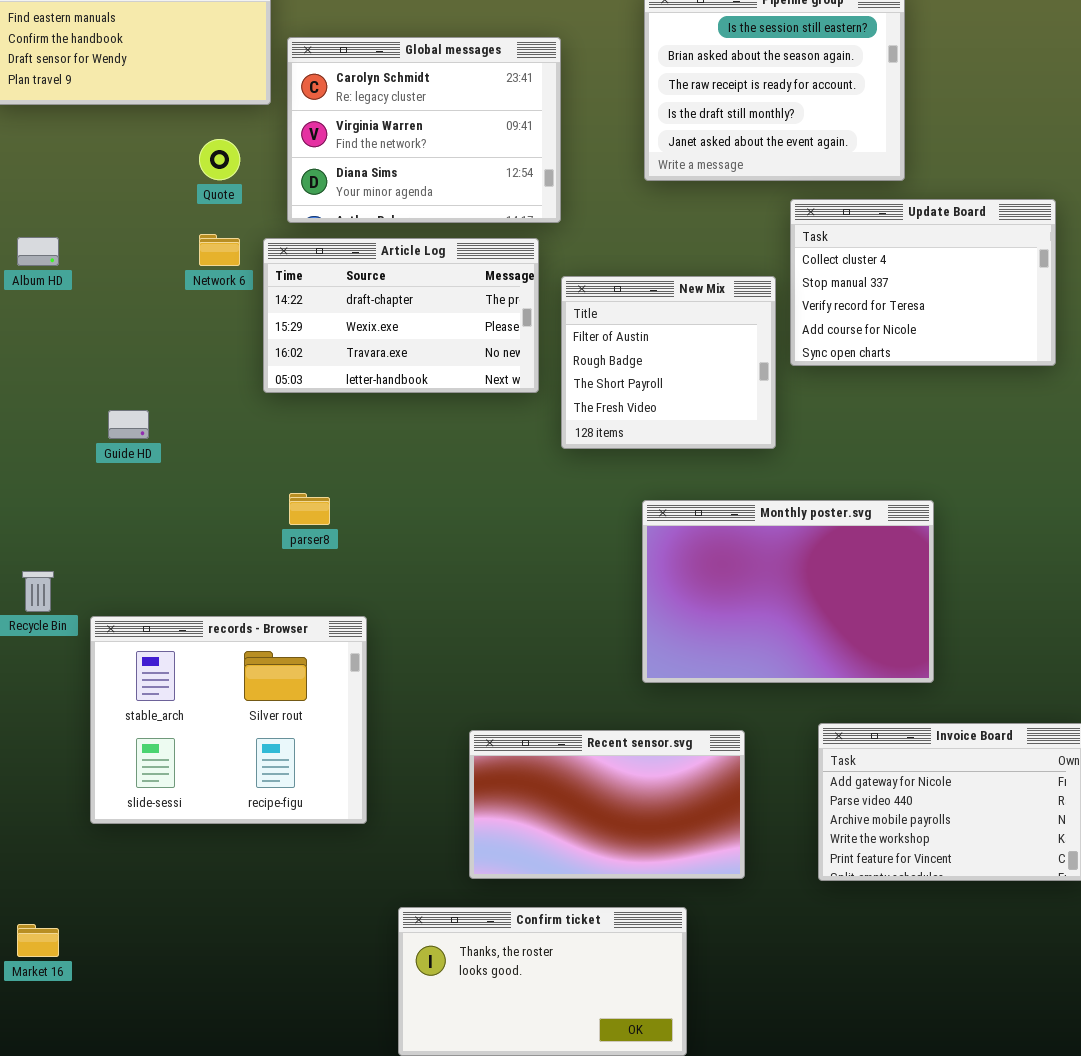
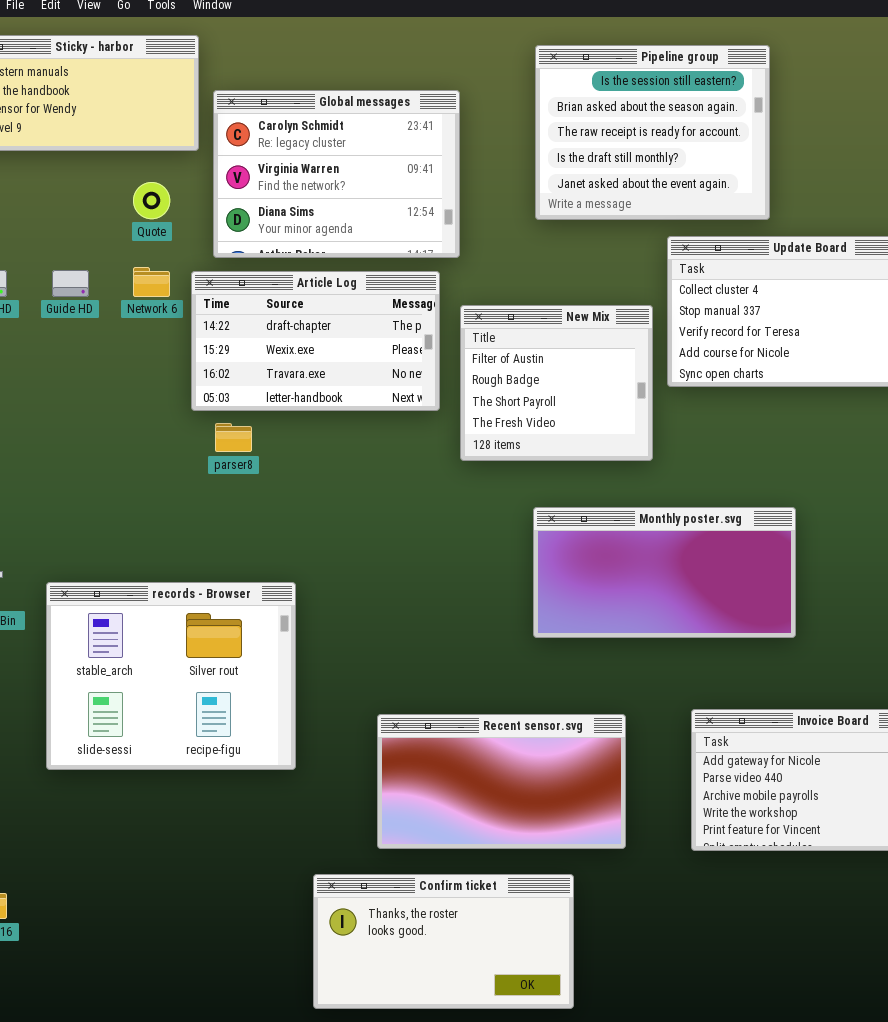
Guide HD: [108,410,149,439] -> [52,270,89,297], moved
parser8: [289,493,330,525] -> [215,423,252,452], moved
Monthly poster.svg: [642,500,934,683] -> [533,507,796,638], resized
records - Browser: [90,616,367,824] -> [46,582,296,770], moved

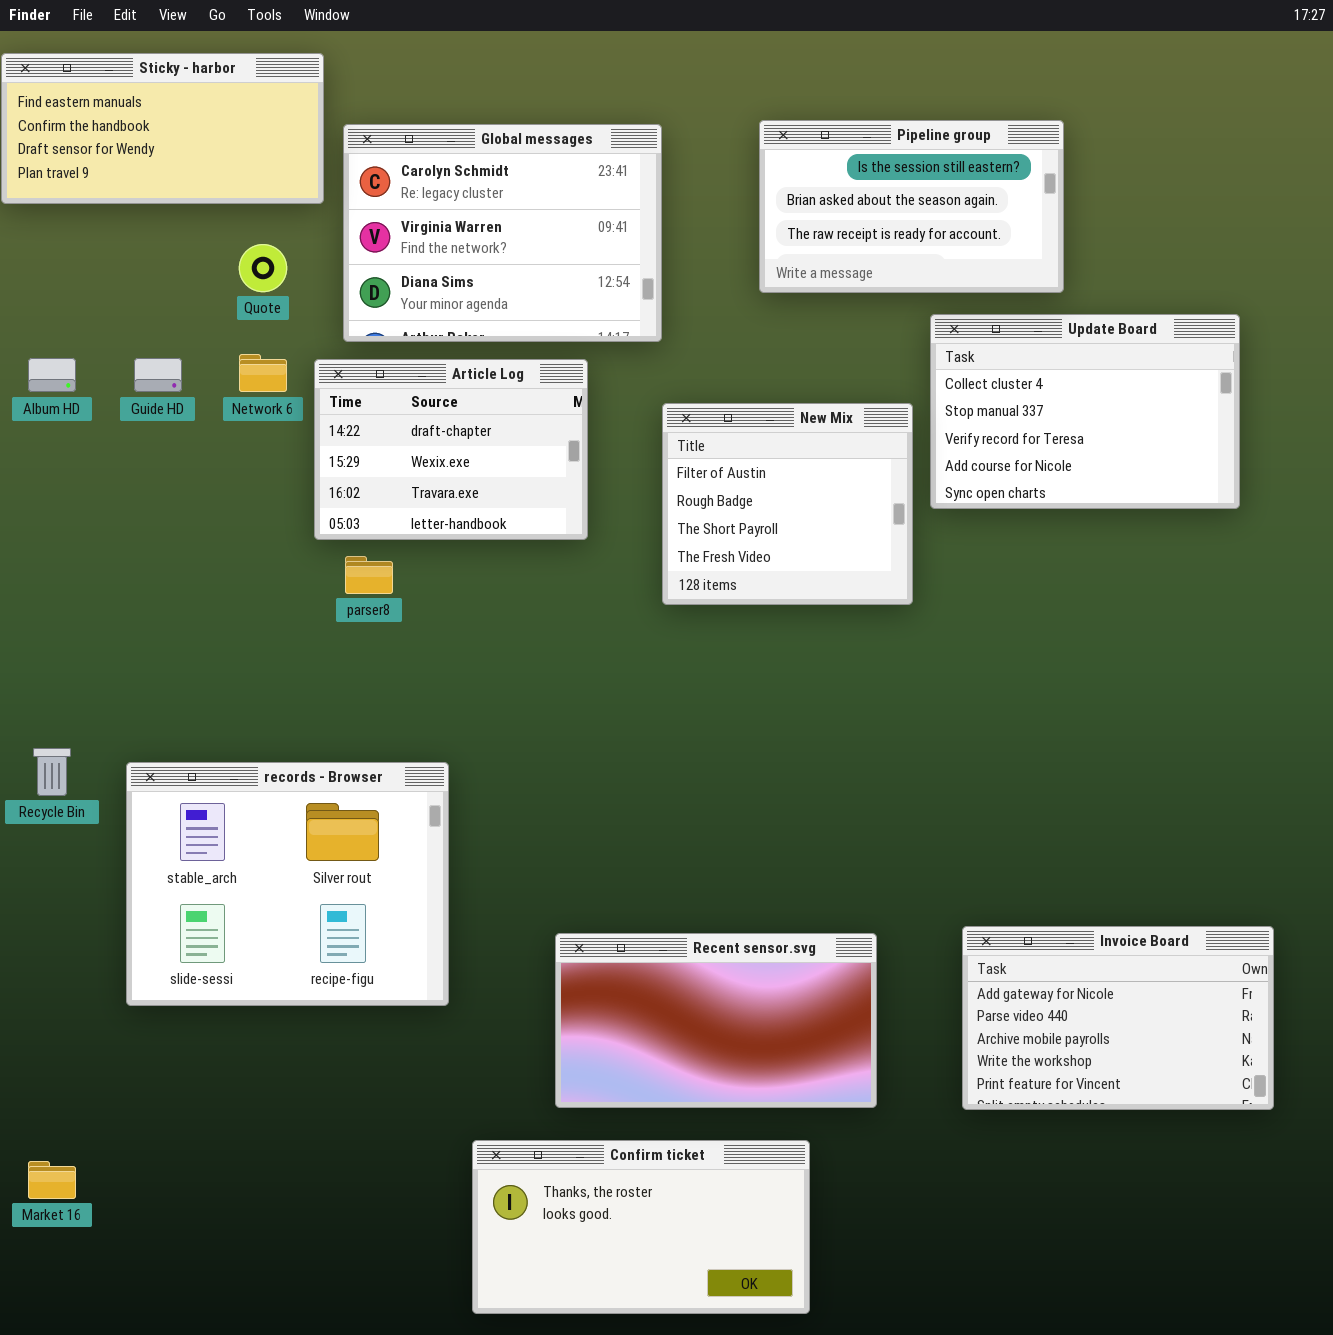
Pipeline group: [535,45,770,220] -> [759,120,1064,293], resized
Article Log: [191,271,440,411] -> [314,359,588,540], resized
Monthly poster.svg: [533,507,796,638] -> none, closed

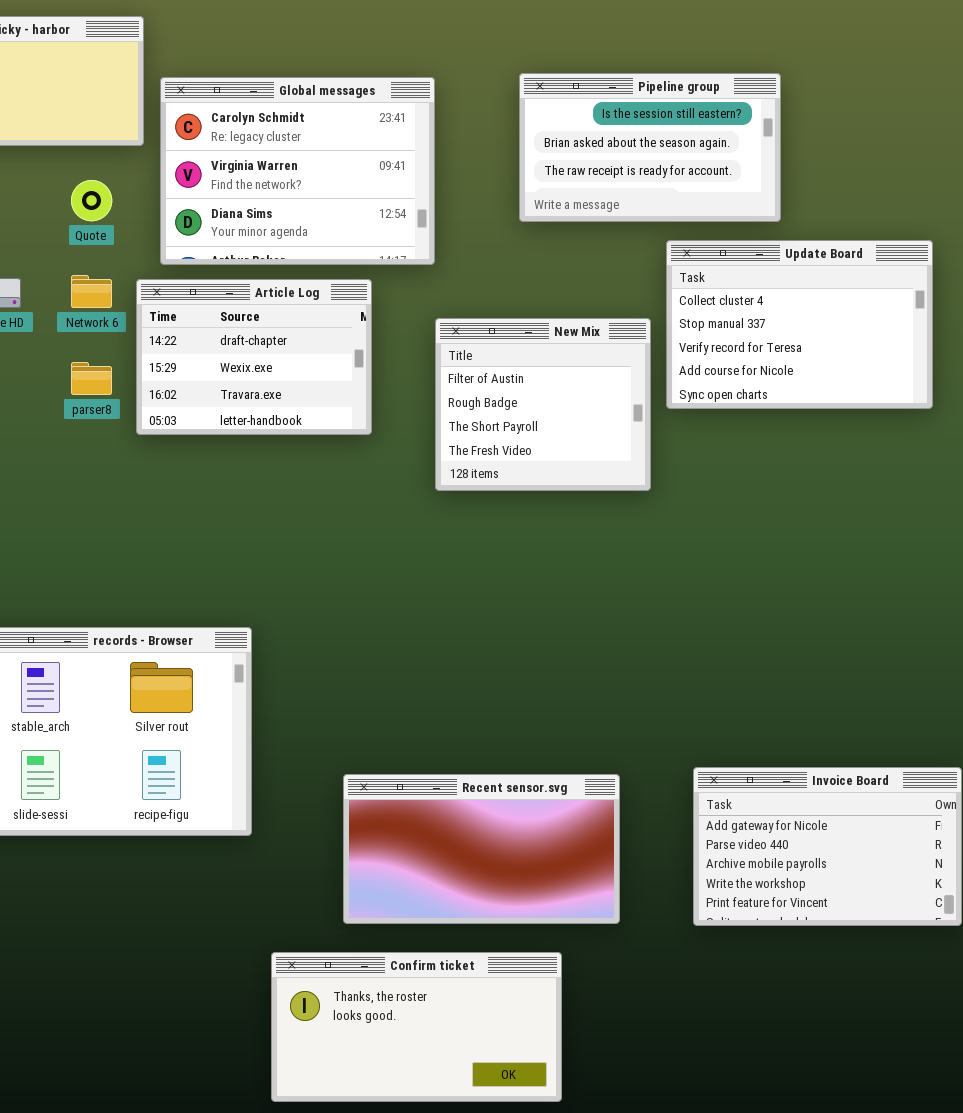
parser8: [345,556,393,594] -> [71,362,112,395], moved

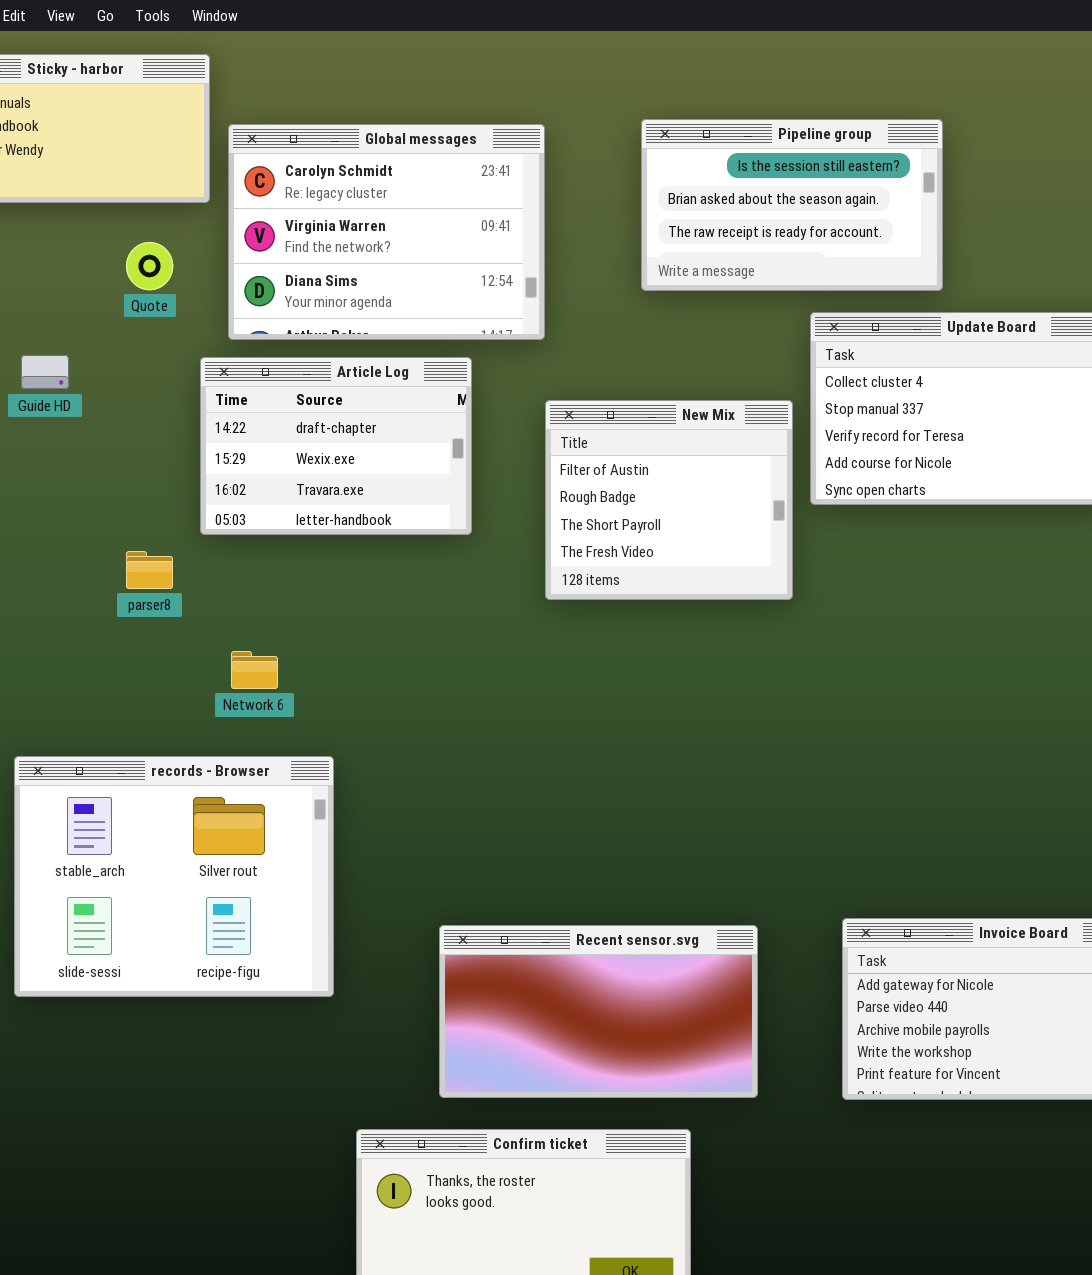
Network 6: [71,275,112,308] -> [231,651,278,689], moved
parser8: [71,362,112,395] -> [126,551,173,589], moved

